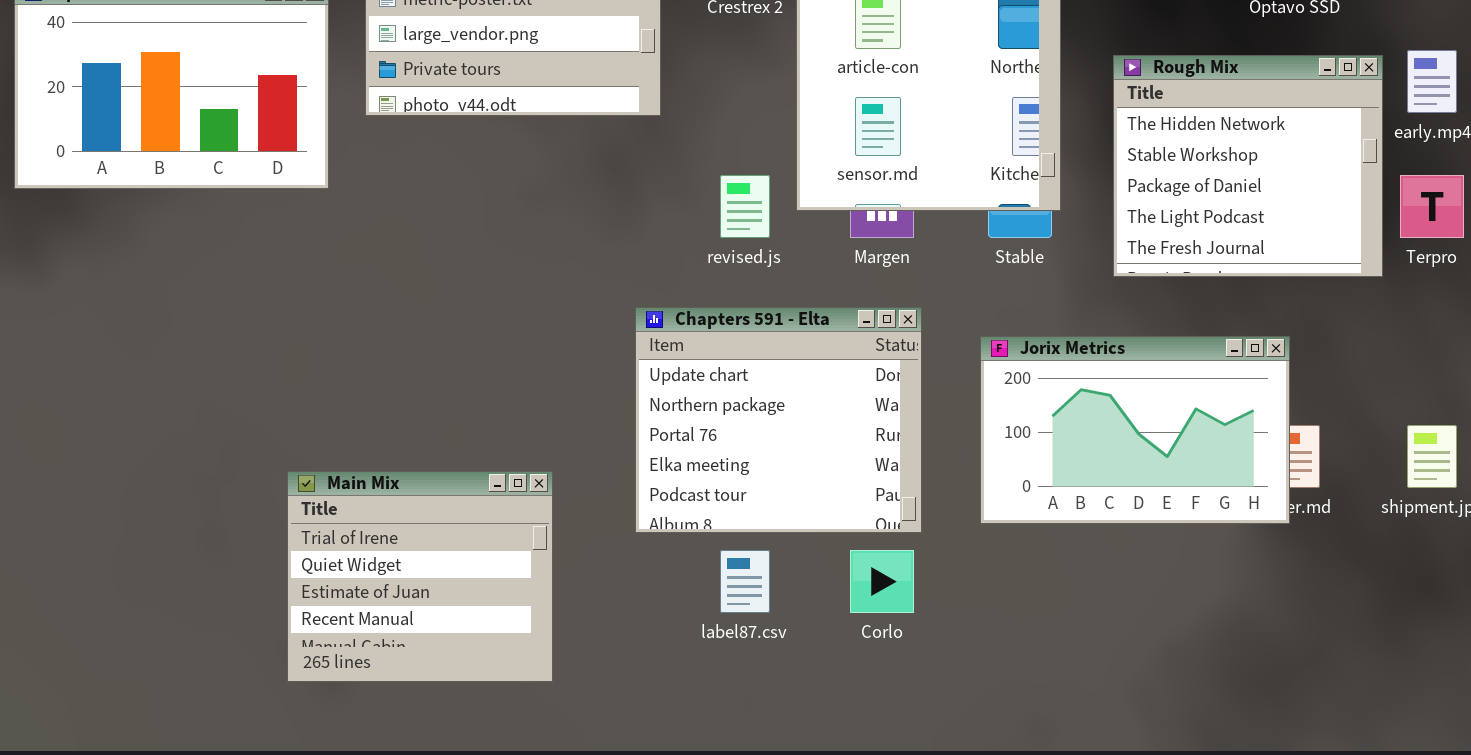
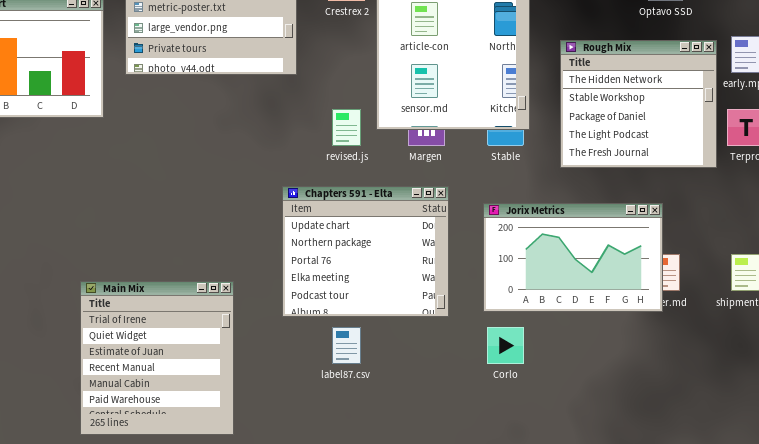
Main Mix: [287,471,553,682] -> [80,281,234,435], resized
Corlo: [850,550,914,613] -> [487,327,524,364], moved

